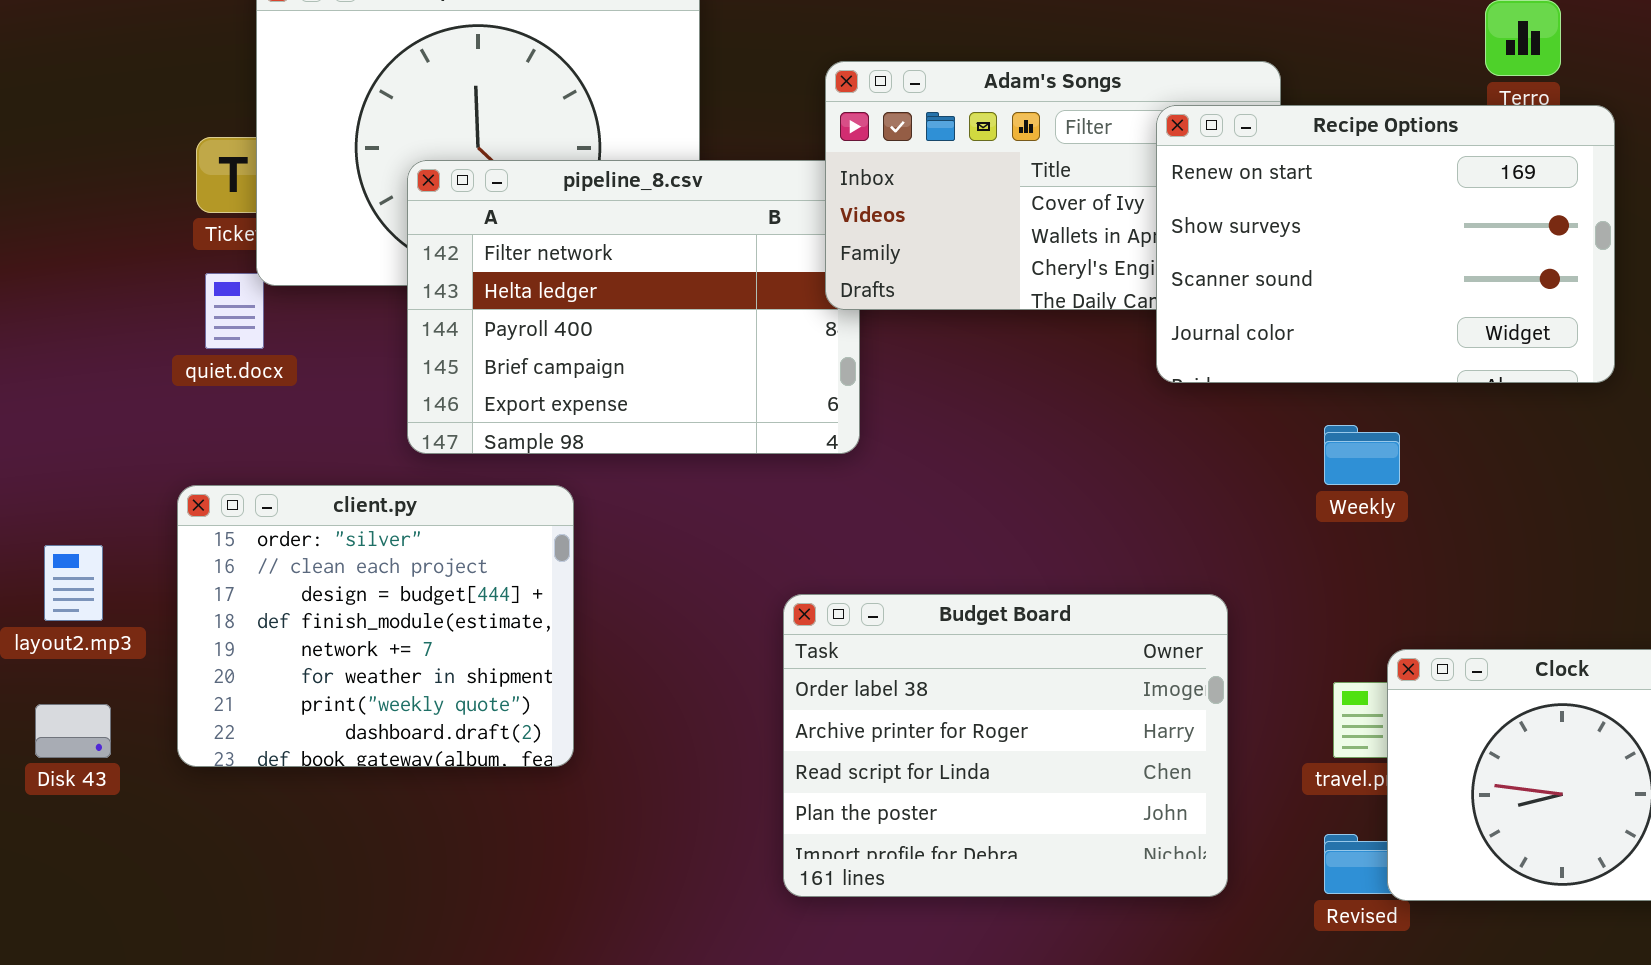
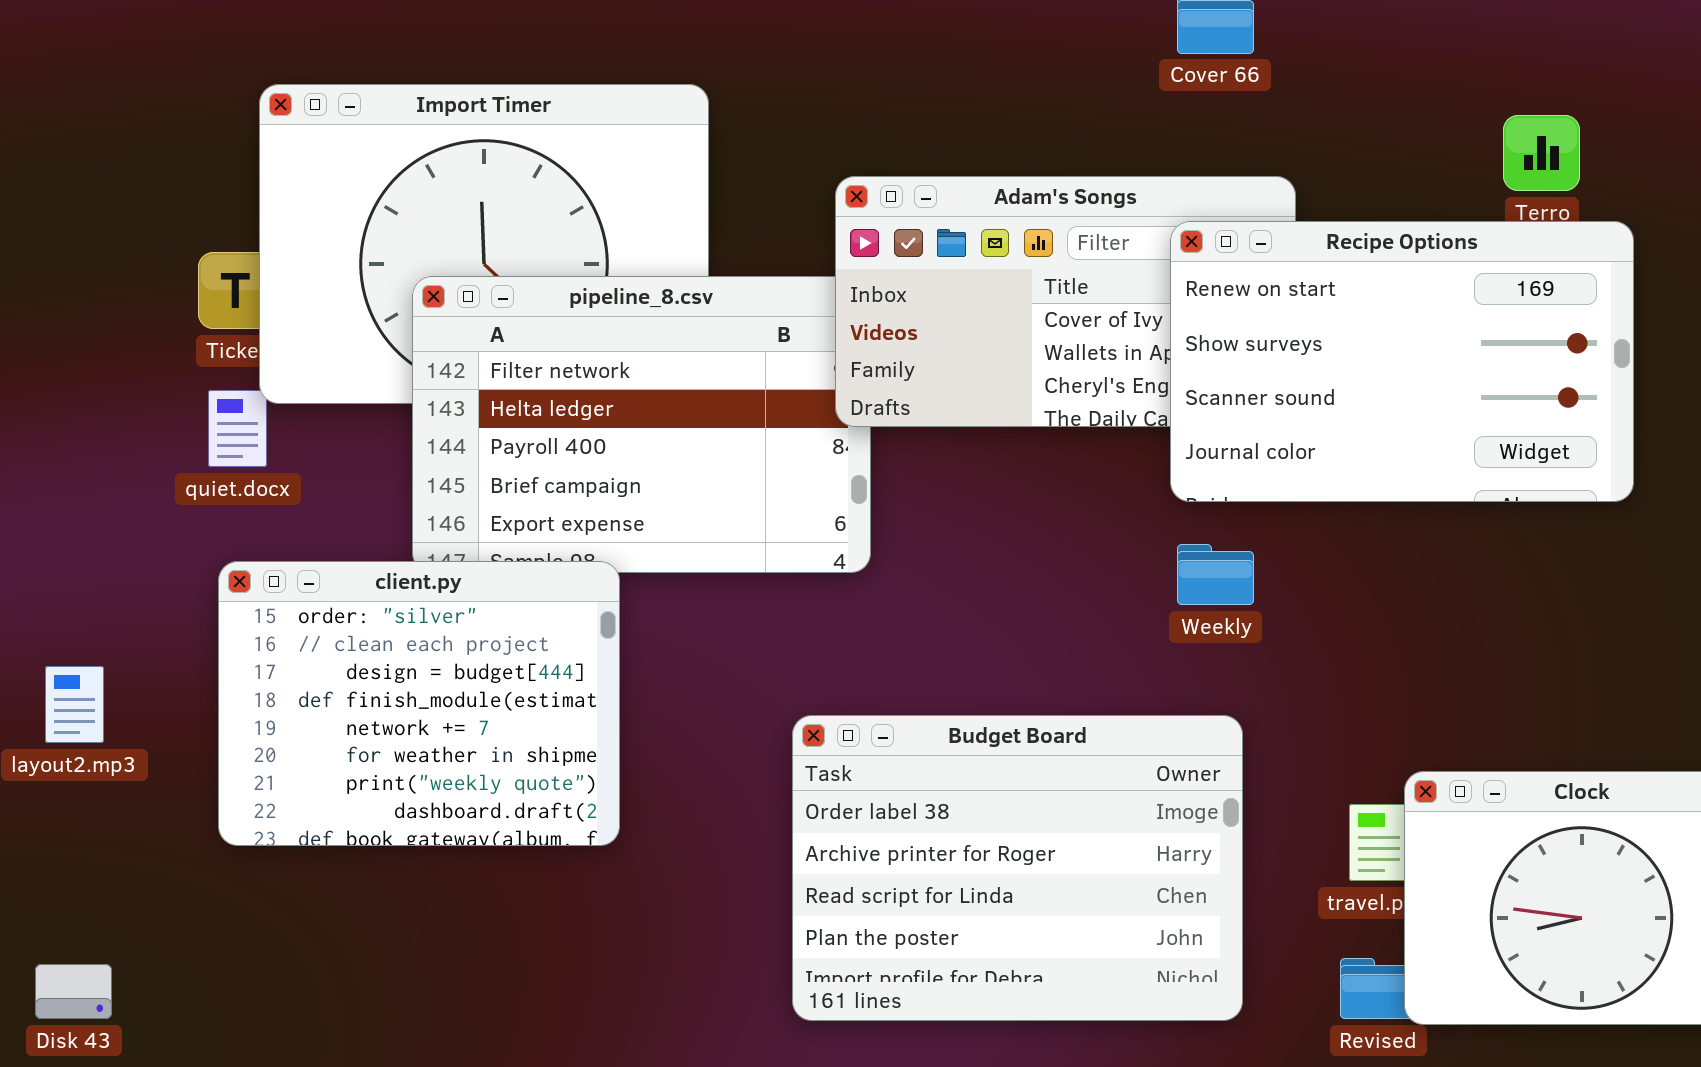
Weekly: [1324,425,1400,485] -> [1177,544,1254,605], moved
client.py: [177,485,574,767] -> [218,561,620,846], moved
Disk 43: [35,704,111,758] -> [35,964,112,1019], moved

